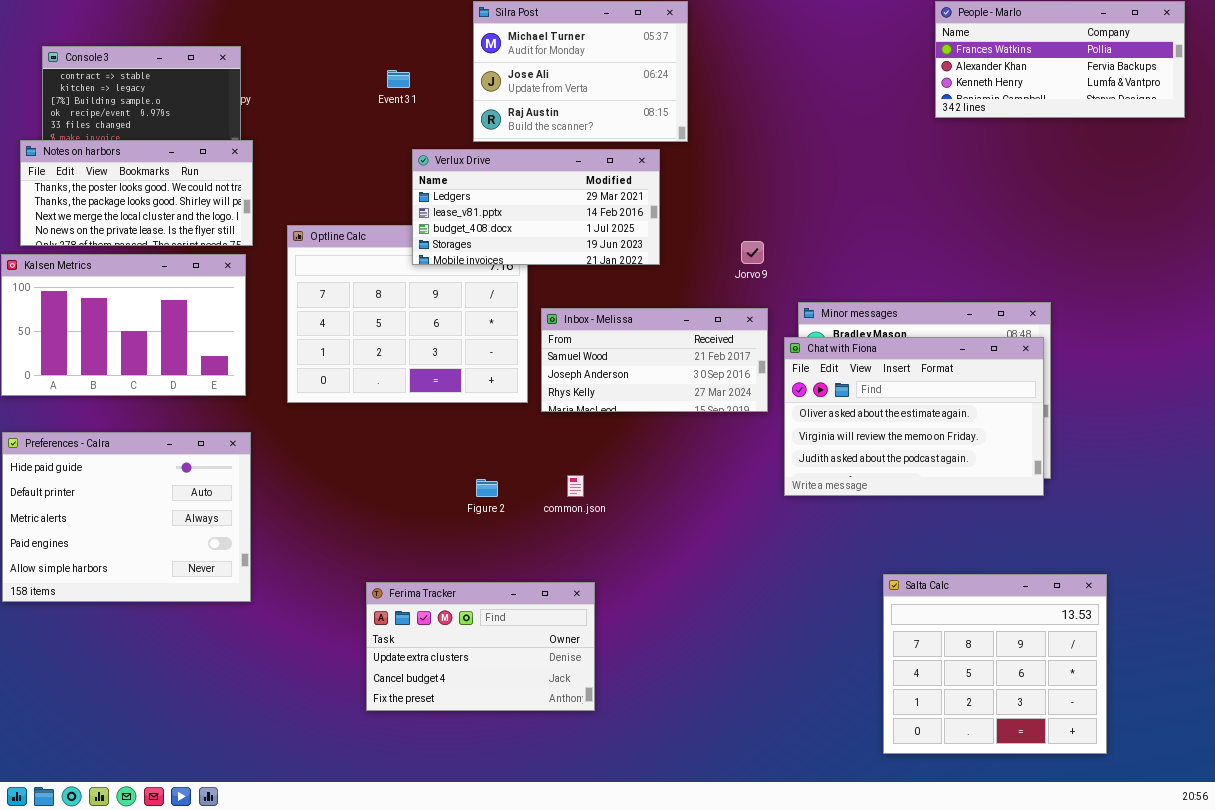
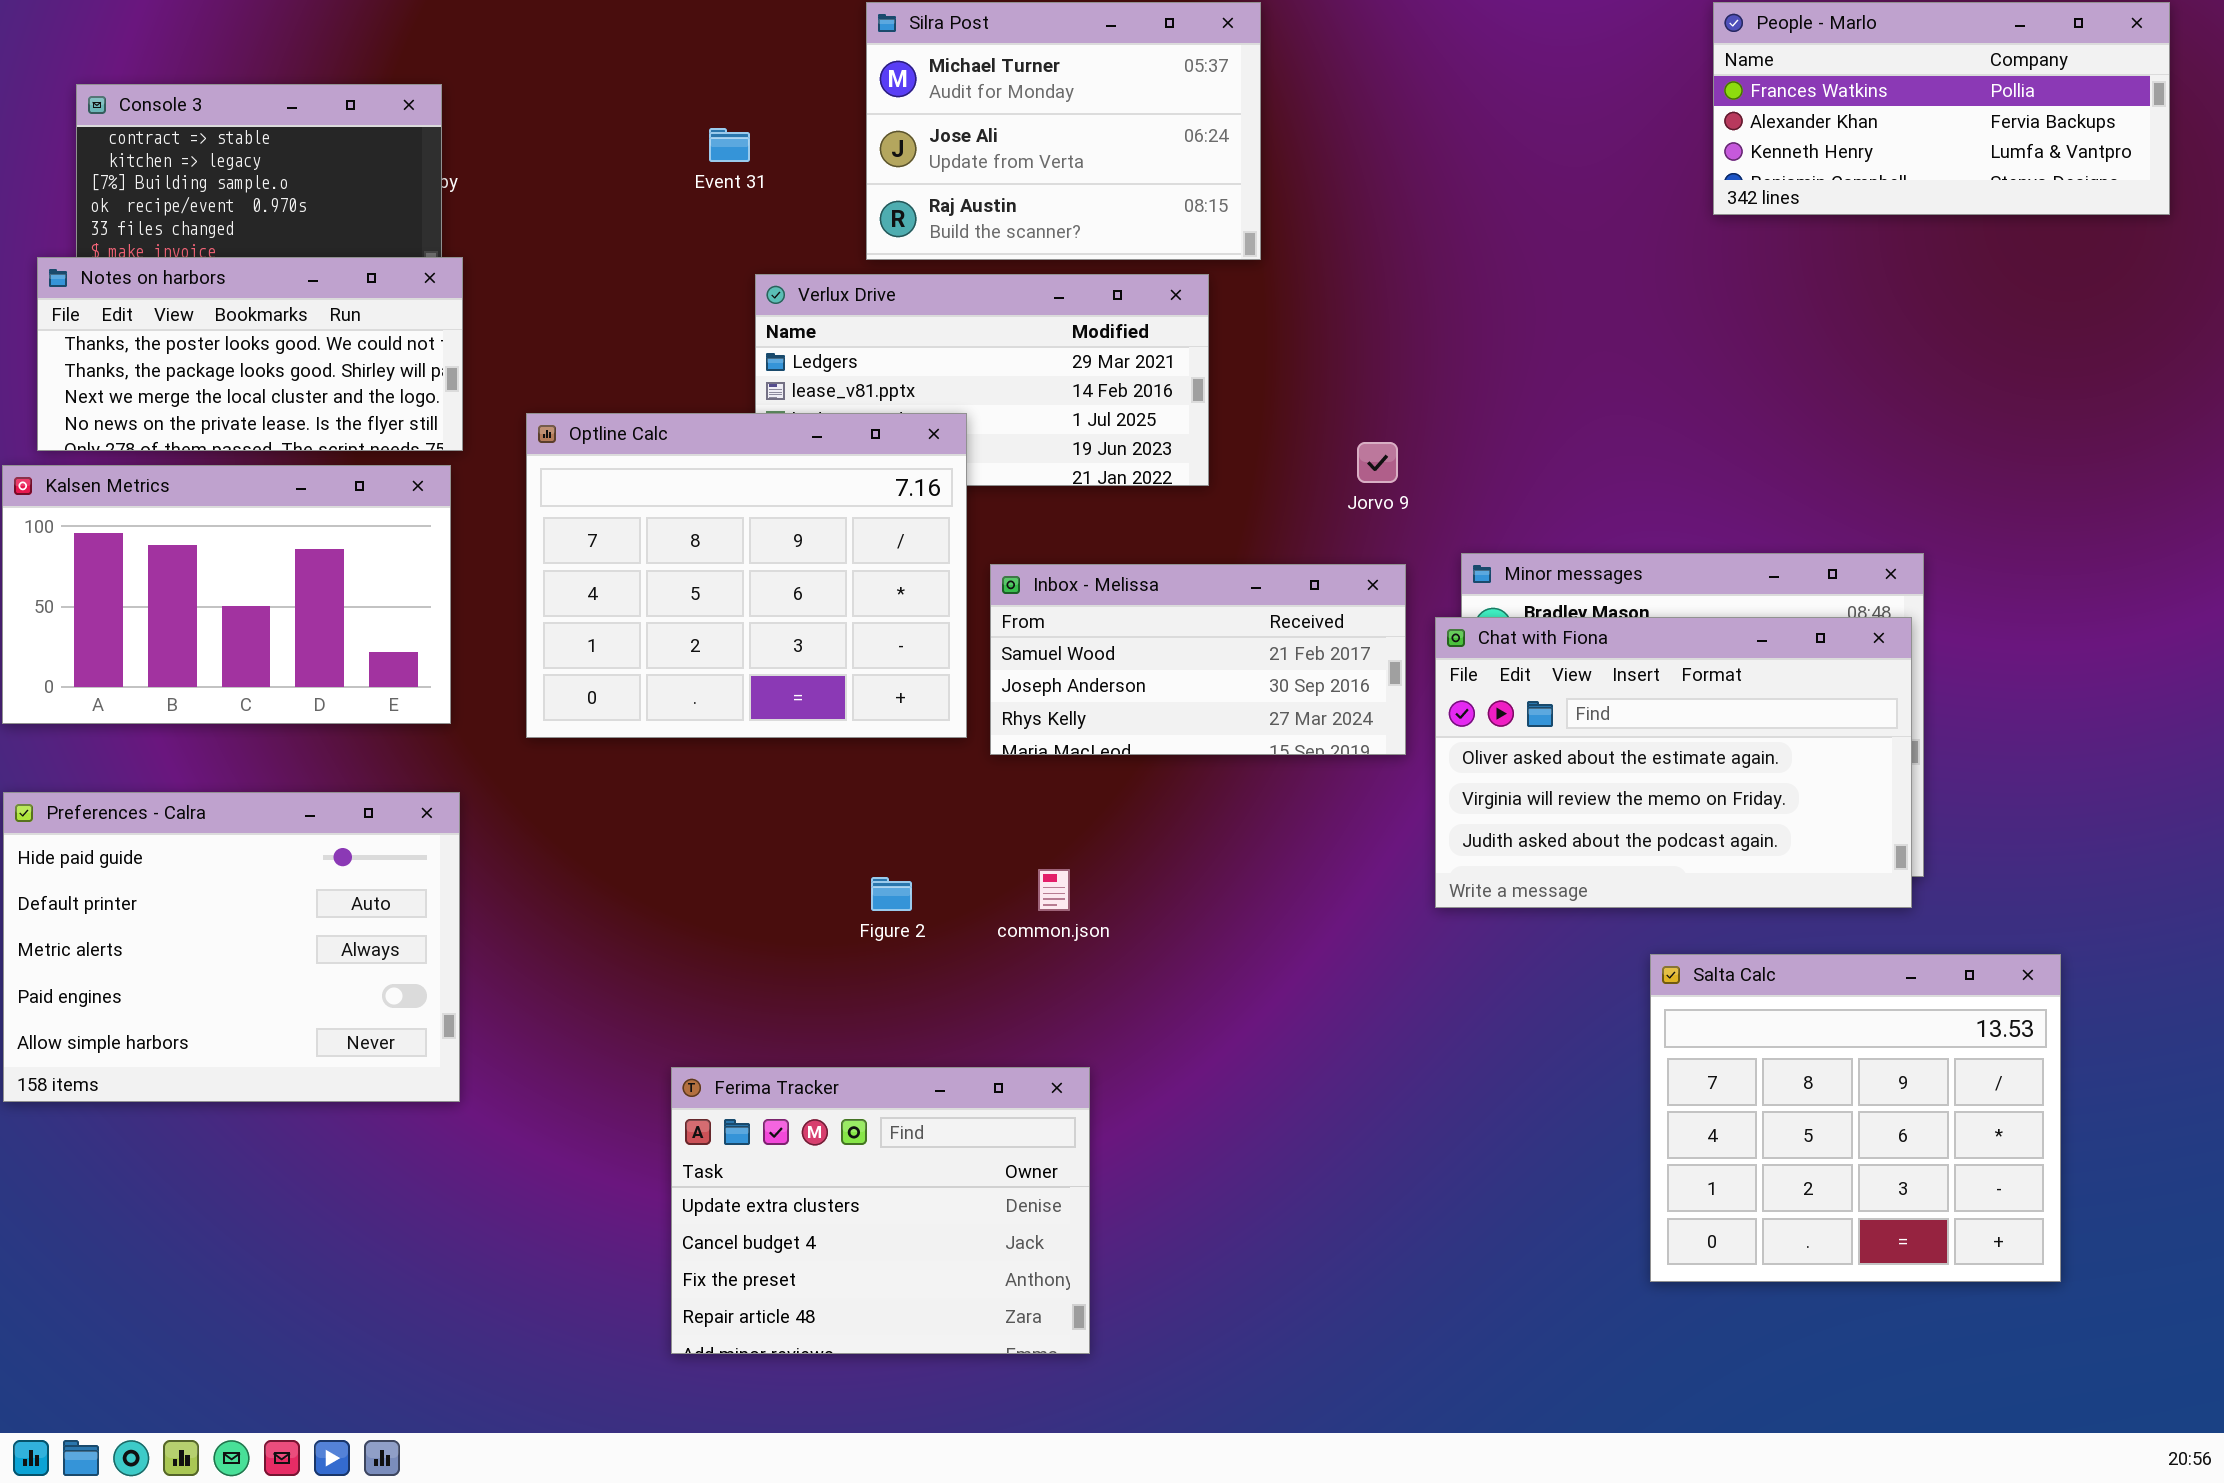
Optline Calc: [287,225,528,403] -> [526,413,967,738], raised
Salta Calc: [883,574,1107,754] -> [1650,954,2061,1282], moved
Ferima Tracker: [366,582,595,711] -> [671,1067,1090,1354], resized

